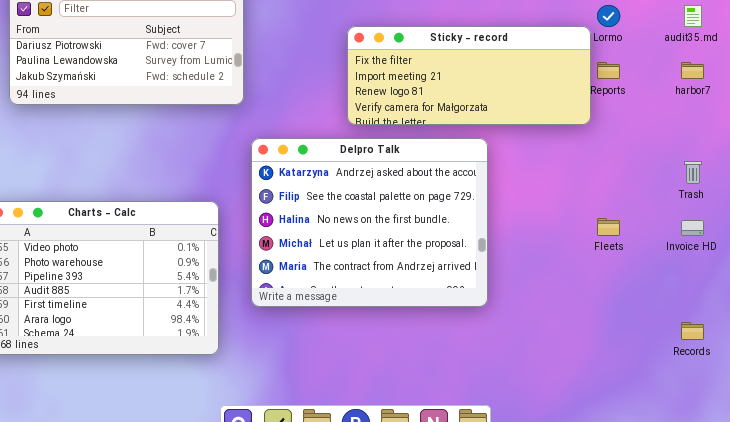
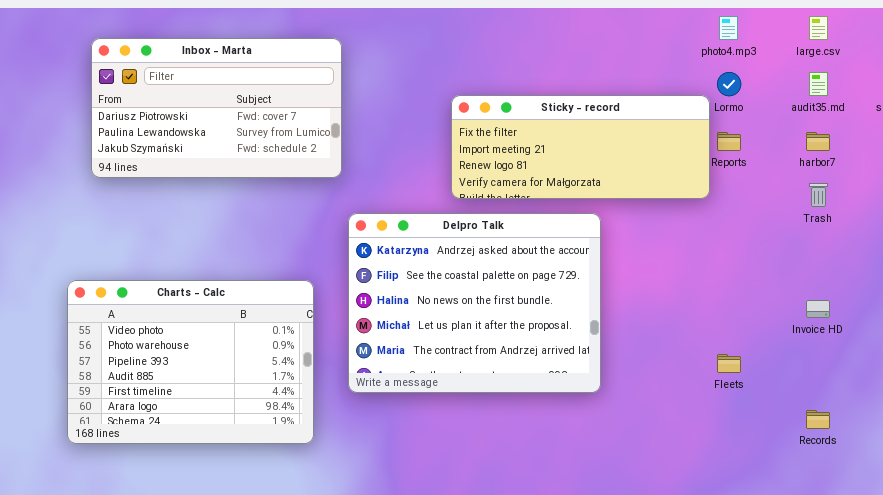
Trash: [684,161,702,184] -> [809,183,828,207], moved
Fleets: [597,218,620,236] -> [717,354,741,373], moved

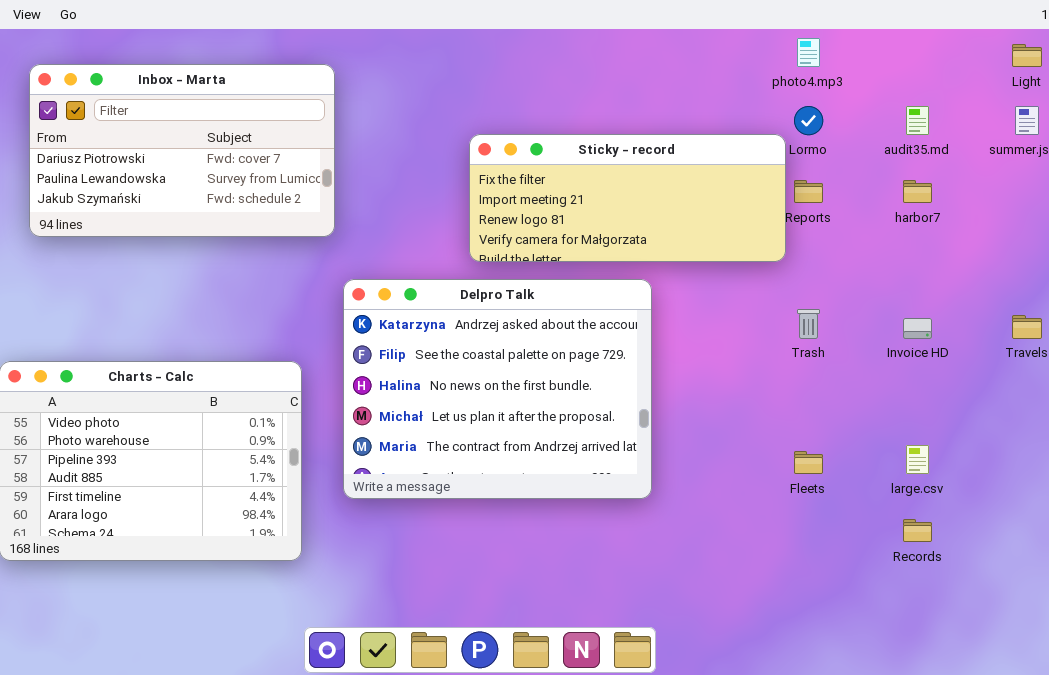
large.csv: [809,16,828,40] -> [906,445,929,474], moved
Trash: [809,183,828,207] -> [797,309,820,339], moved
Invoice HD: [806,300,830,318] -> [903,318,932,339], moved

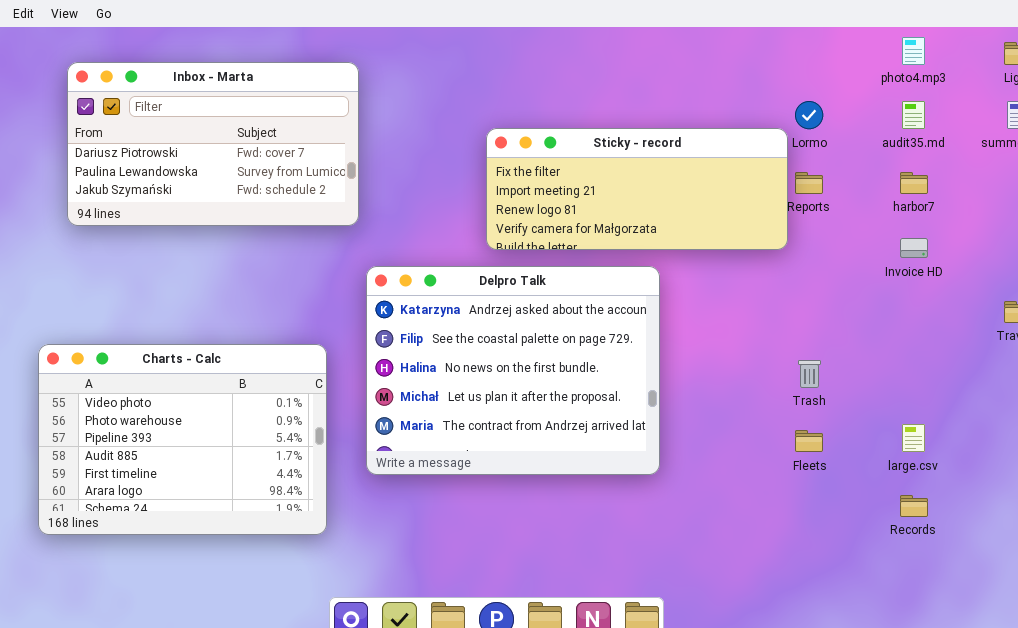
photo4.mp3: [797,38,820,67] -> [902,37,925,65], moved
Trash: [797,309,820,339] -> [798,360,821,388], moved
Invoice HD: [903,318,932,339] -> [900,238,928,258], moved

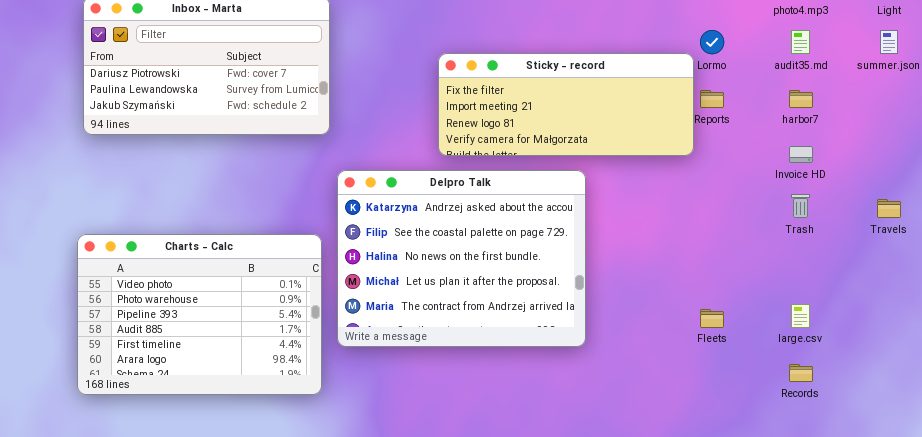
Charts - Calc: [38,344,327,535] -> [77,234,322,395], moved
Trash: [798,360,821,388] -> [791,194,810,218], moved

